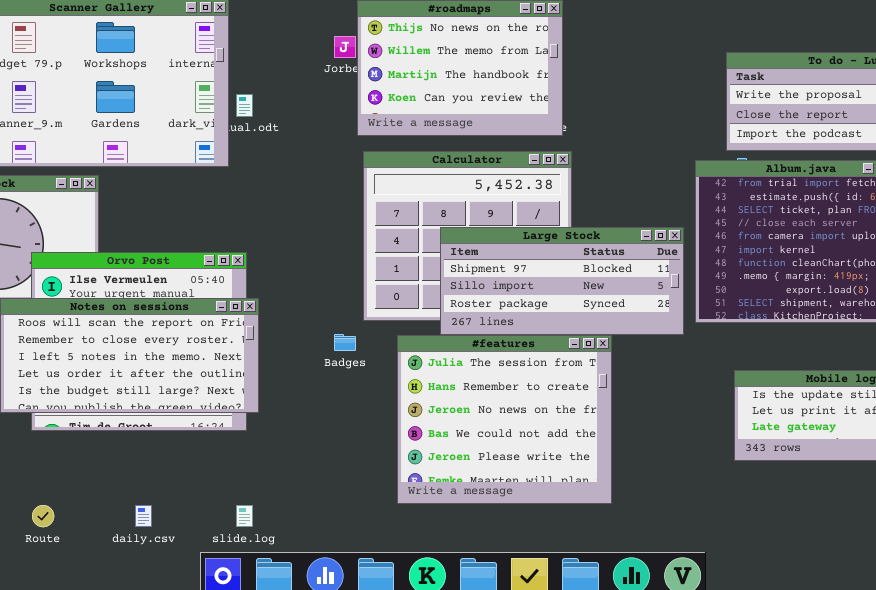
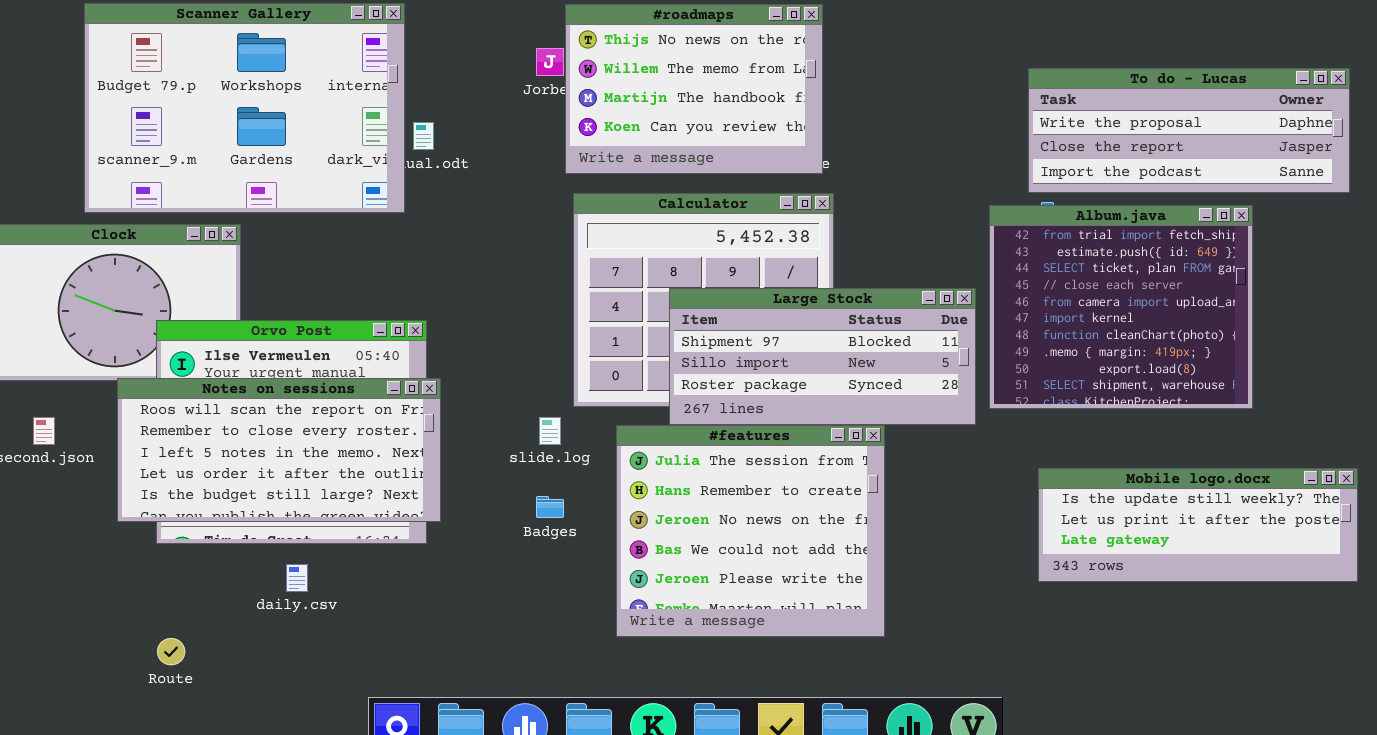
Badges: [334,334,356,351] -> [536,496,564,518], moved
daily.csv: [135,505,152,527] -> [286,564,308,592], moved
slide.log: [236,505,253,527] -> [539,417,561,445], moved

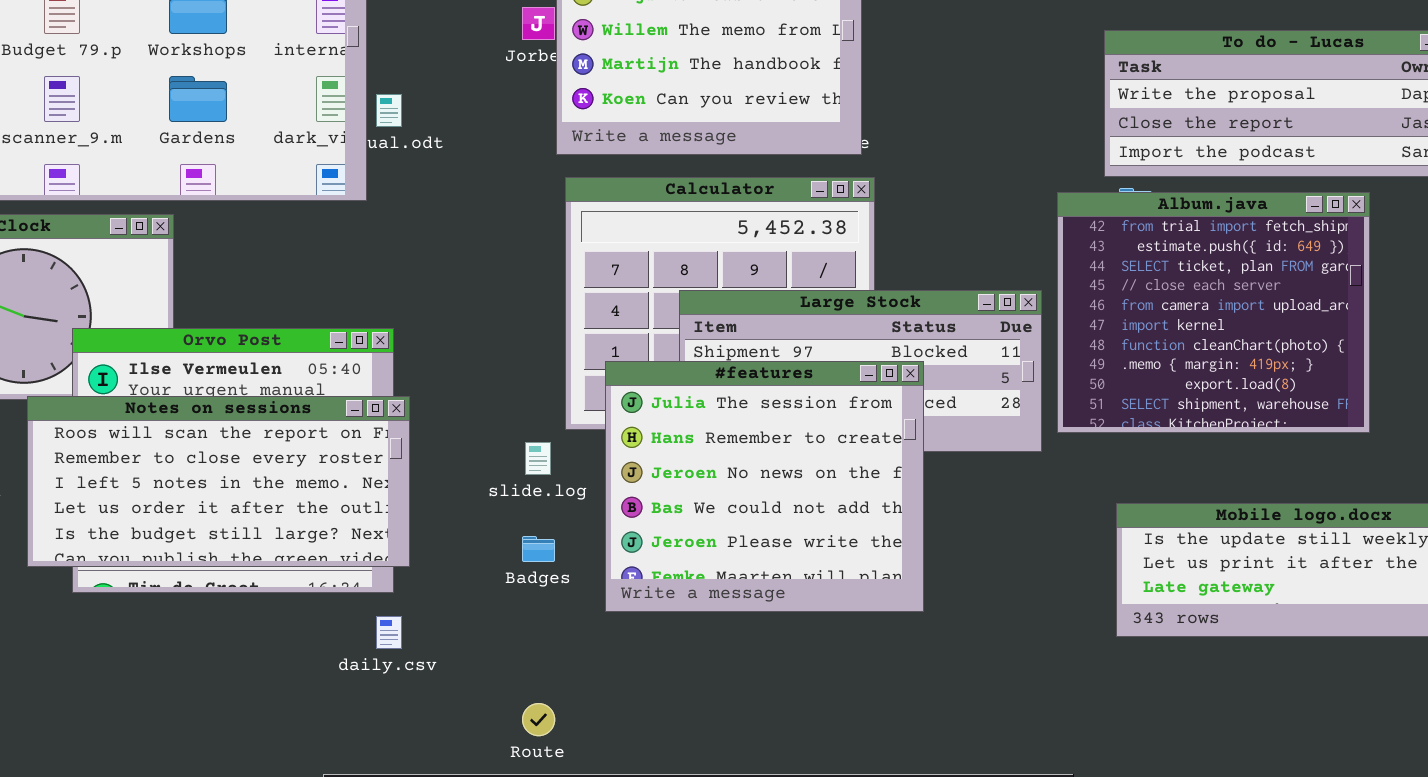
#features: [616,425,885,637] -> [605,361,924,612], moved
daily.csv: [286,564,308,592] -> [376,616,402,649], moved
Route: [157,638,185,665] -> [522,703,555,736], moved

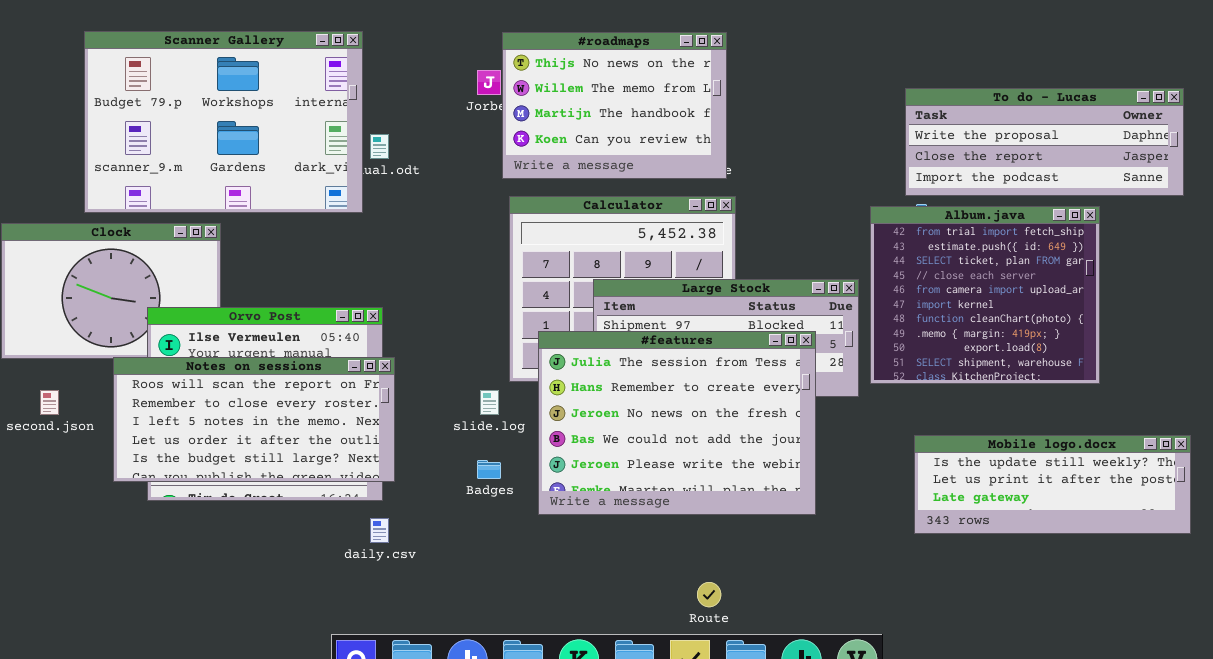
#features: [605,361,924,612] -> [538,331,816,515], resized
Route: [522,703,555,736] -> [697,582,721,607], moved

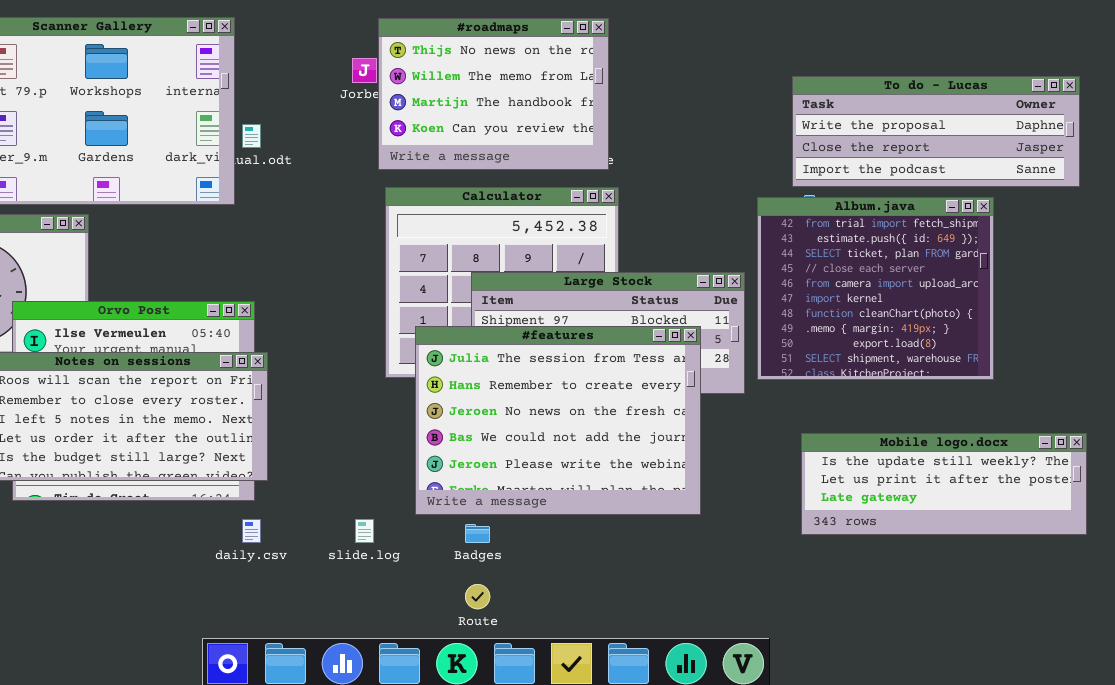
slide.log: [480,390,499,415] -> [355,519,374,543], moved
Badges: [477,460,501,479] -> [465,524,490,543], moved
Route: [697,582,721,607] -> [465,584,490,609], moved

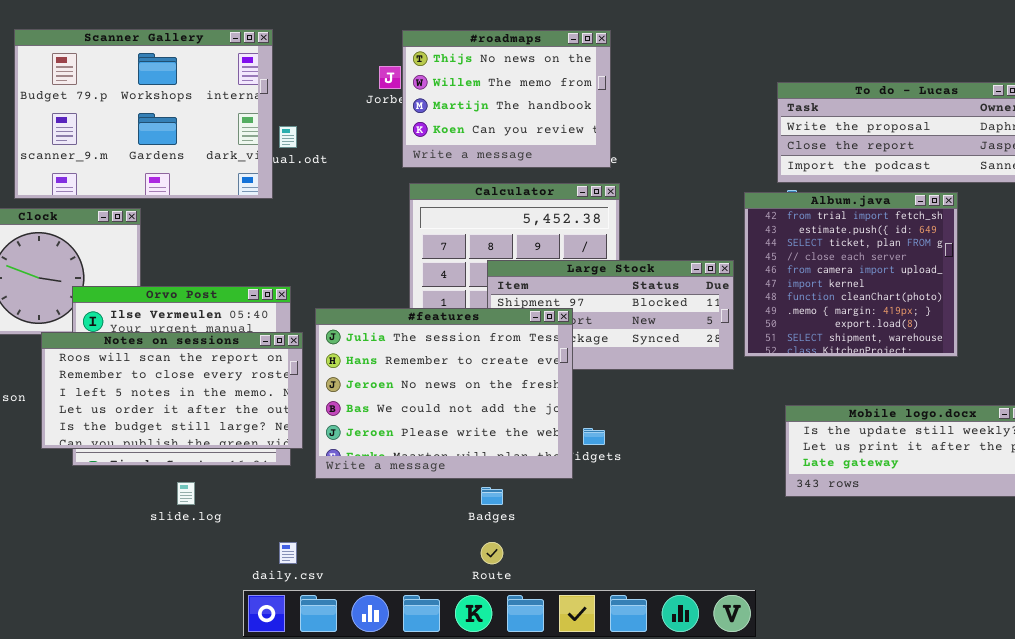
#features: [415,326,701,515] -> [315,308,573,479], moved
daily.csv: [242,519,261,543] -> [279,542,297,564], moved
slide.log: [355,519,374,543] -> [177,482,195,505], moved

